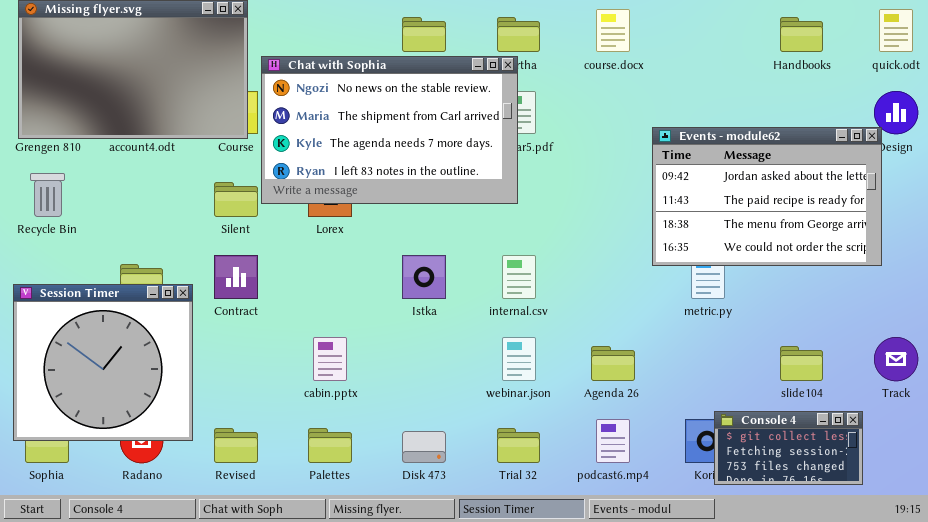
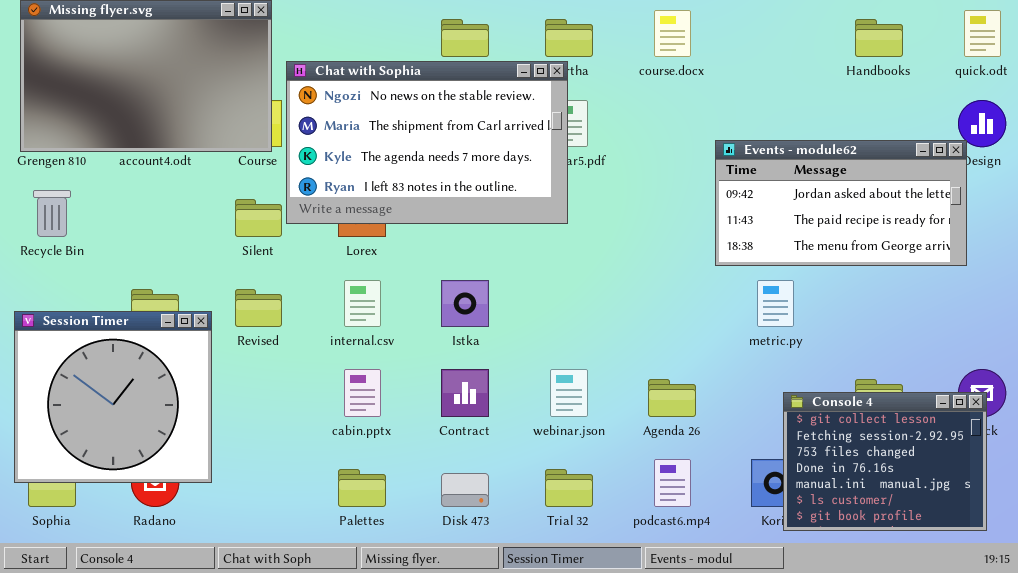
Events - module62: [652,127,882,266] -> [715,140,967,266], resized
Contract: [214,255,258,299] -> [441,369,489,417], moved
internal.csv: [502,255,536,299] -> [344,280,381,327], moved
Console 4: [714,411,863,485] -> [783,392,987,531], resized
Revised: [214,428,258,463] -> [235,289,282,327], moved

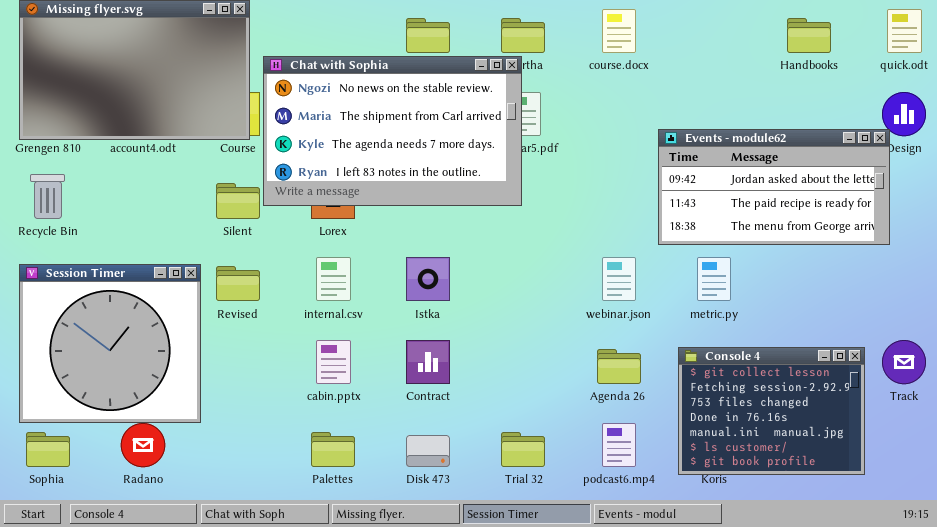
Session Timer: [14,311,212,483] -> [19,264,201,423], moved
webinar.json: [550,369,588,417] -> [602,257,636,301], moved
Console 4: [783,392,987,531] -> [678,347,865,475], moved

